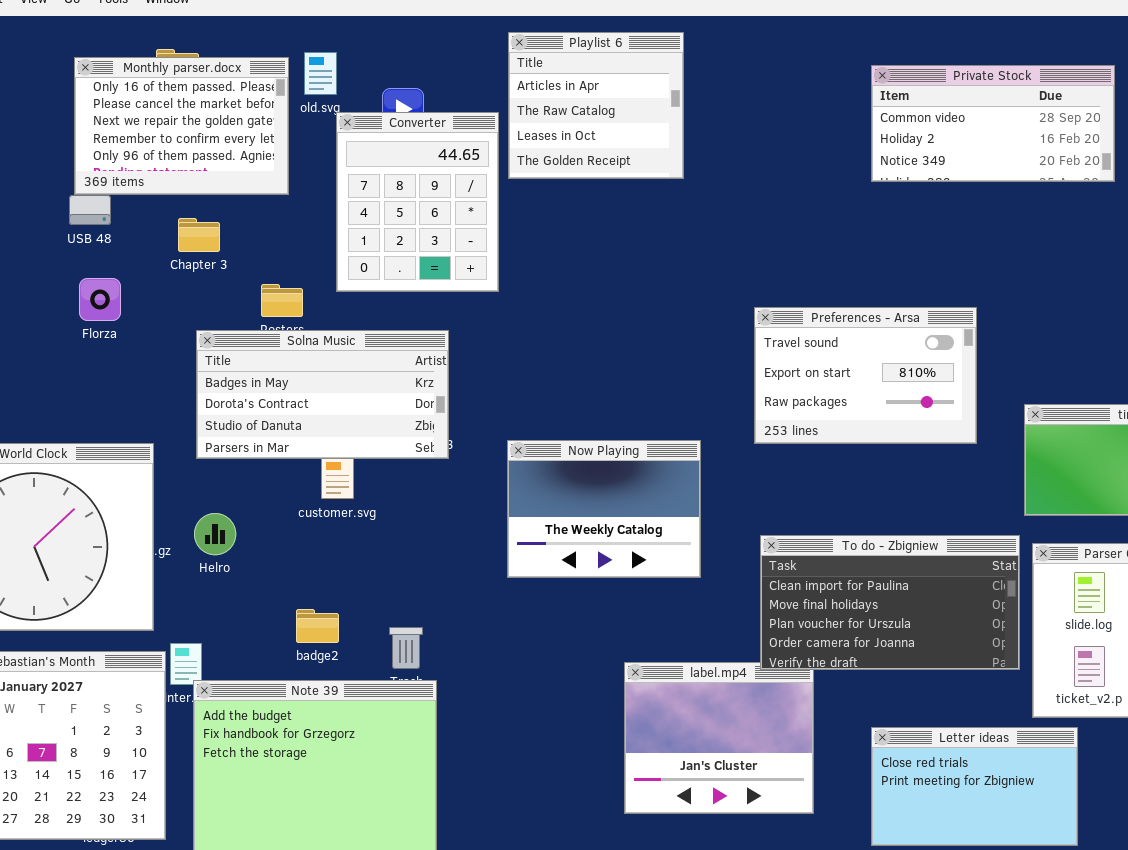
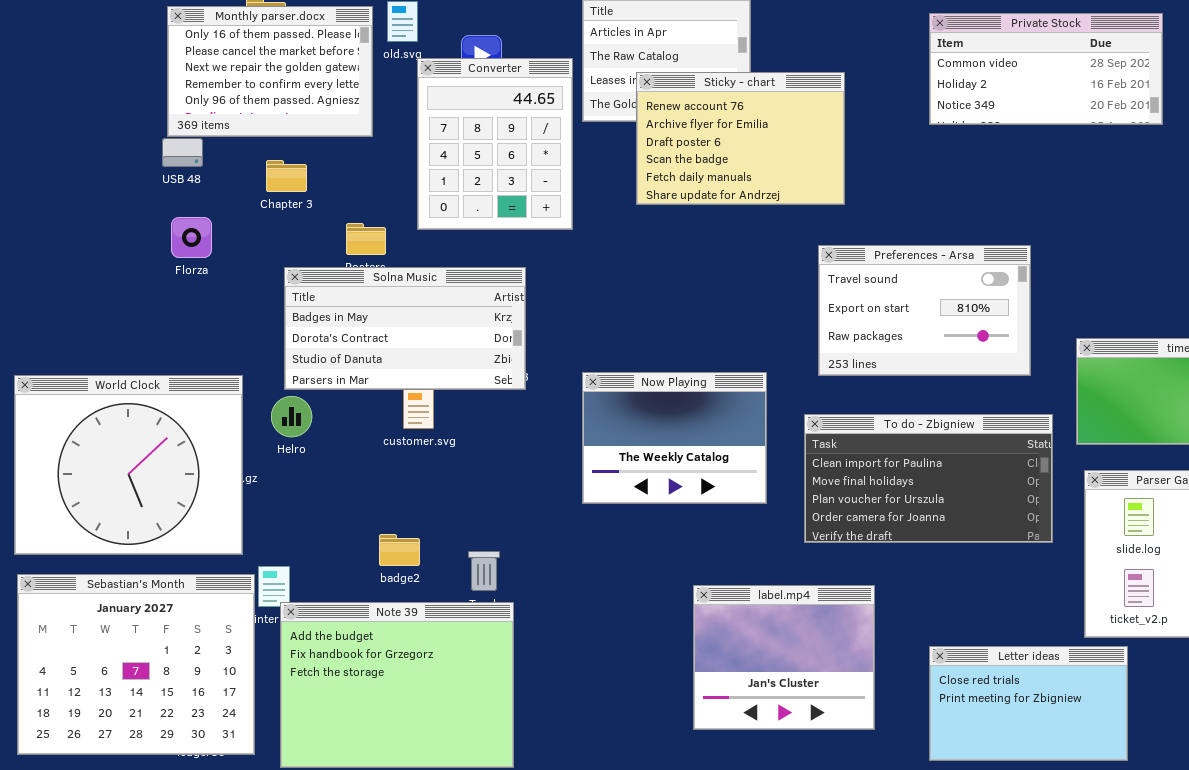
Sticky - chart: none -> [636,72,845,205], opened
Helro: [194,513,236,555] -> [271,396,312,437], moved
To do - Zbigniew: [760,535,1020,670] -> [804,414,1053,543], moved

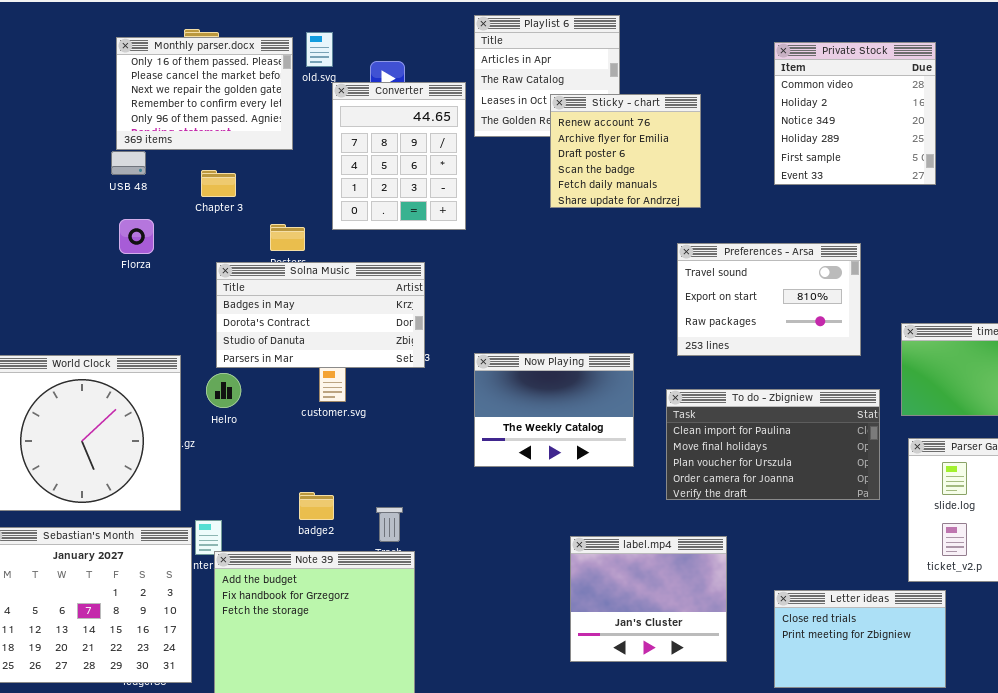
Private Stock: [929,13,1163,125] -> [774,42,936,185], resized
Sticky - chart: [636,72,845,205] -> [550,94,701,208], resized

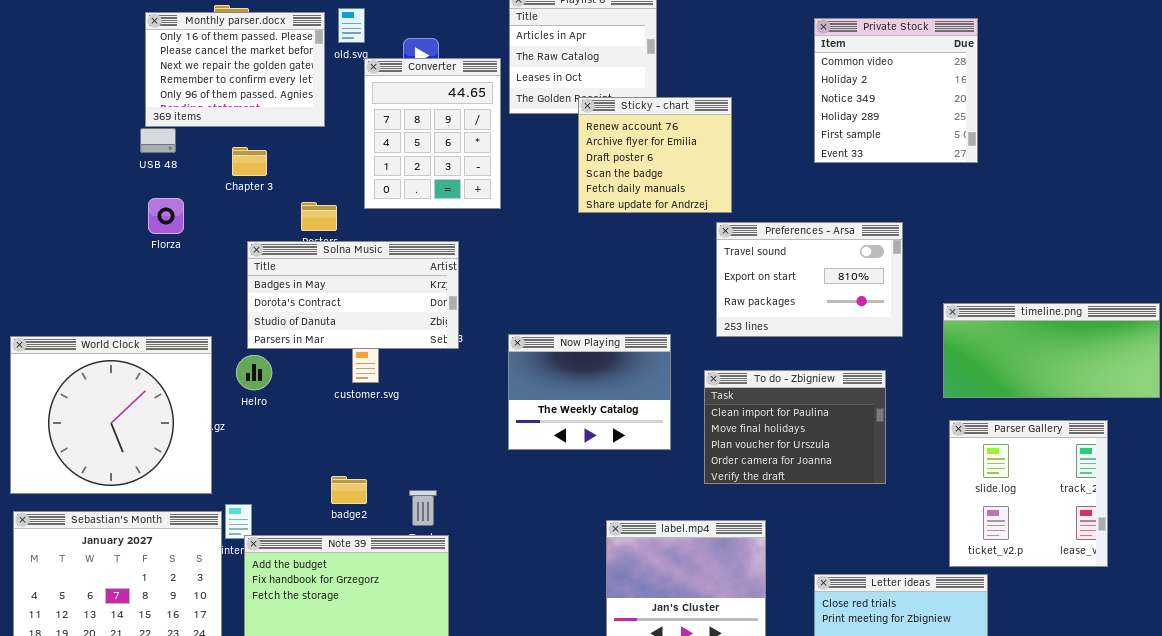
Sticky - chart: [550,94,701,208] -> [578,97,732,213], moved
To do - Zbigniew: [666,389,880,500] -> [704,370,886,484], resized

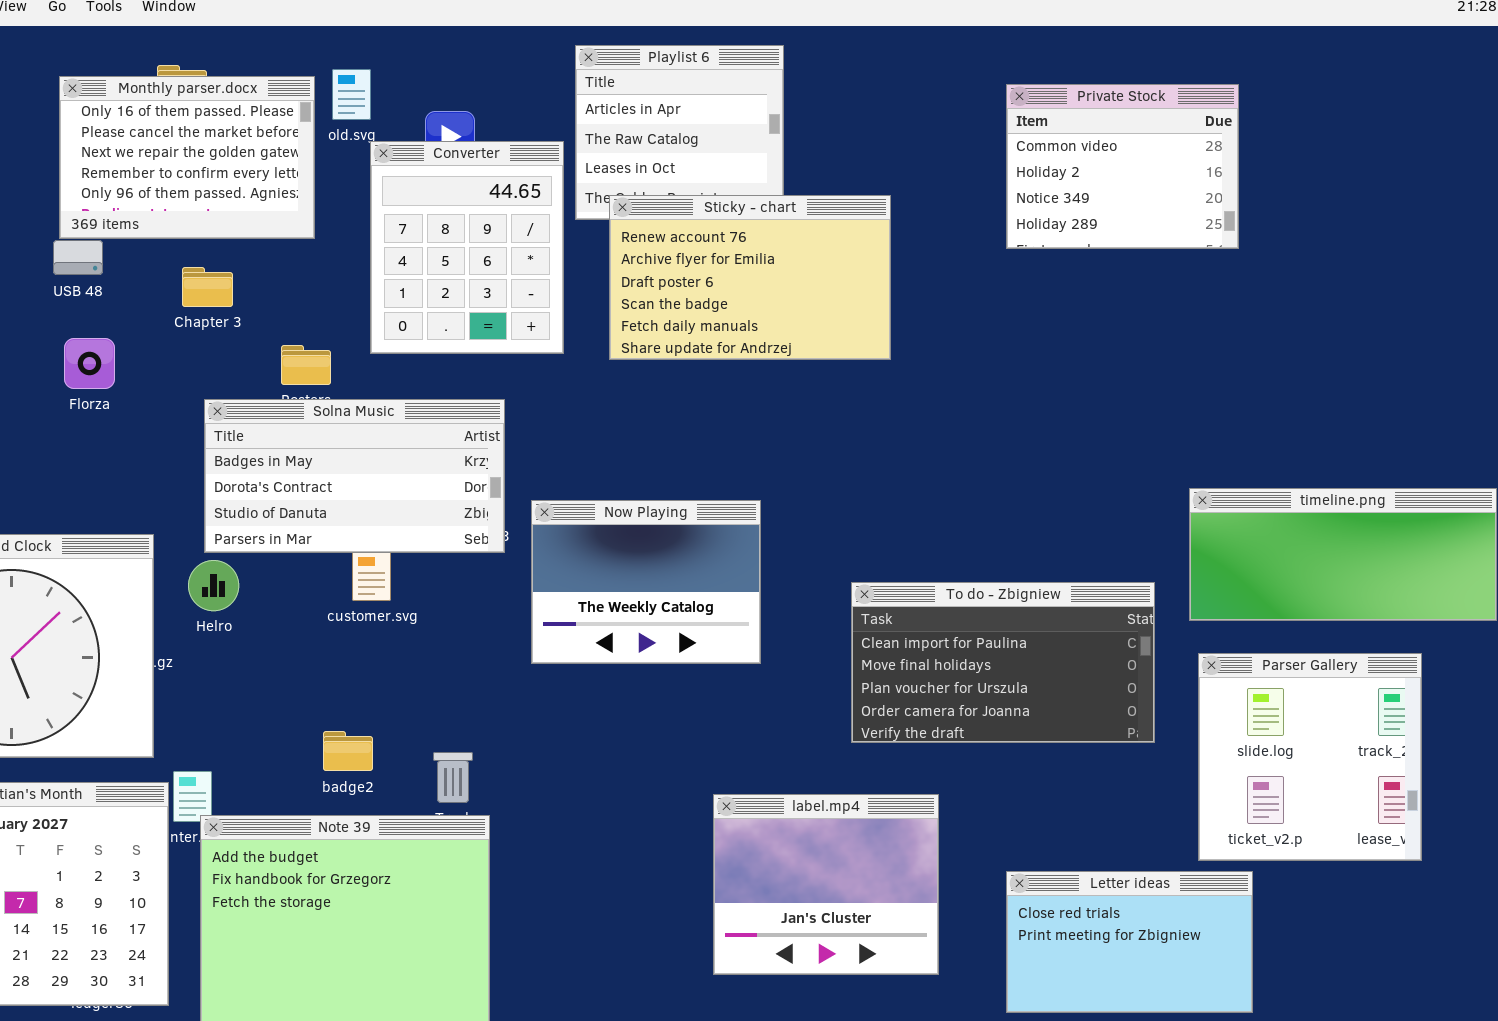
Private Stock: [814,18,978,163] -> [1006,84,1239,249], resized
Sticky - chart: [578,97,732,213] -> [609,195,891,360], resized
Preferences - Arsa: [716,222,903,337] -> none, closed
Now Playing: [508,334,671,450] -> [531,500,761,664], moved
To do - Zbigniew: [704,370,886,484] -> [851,582,1155,743], resized

